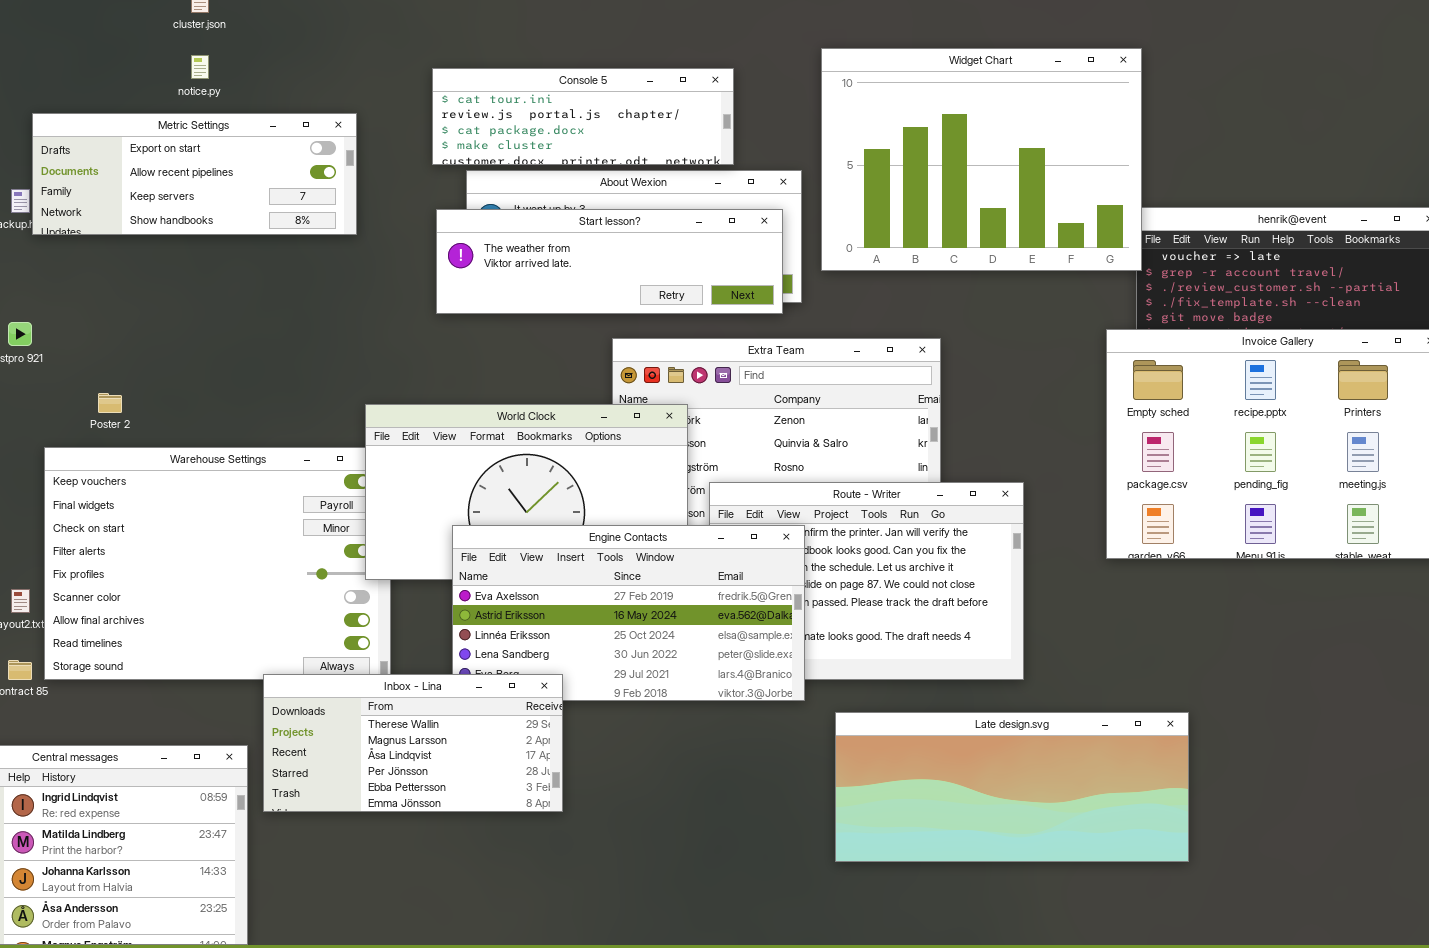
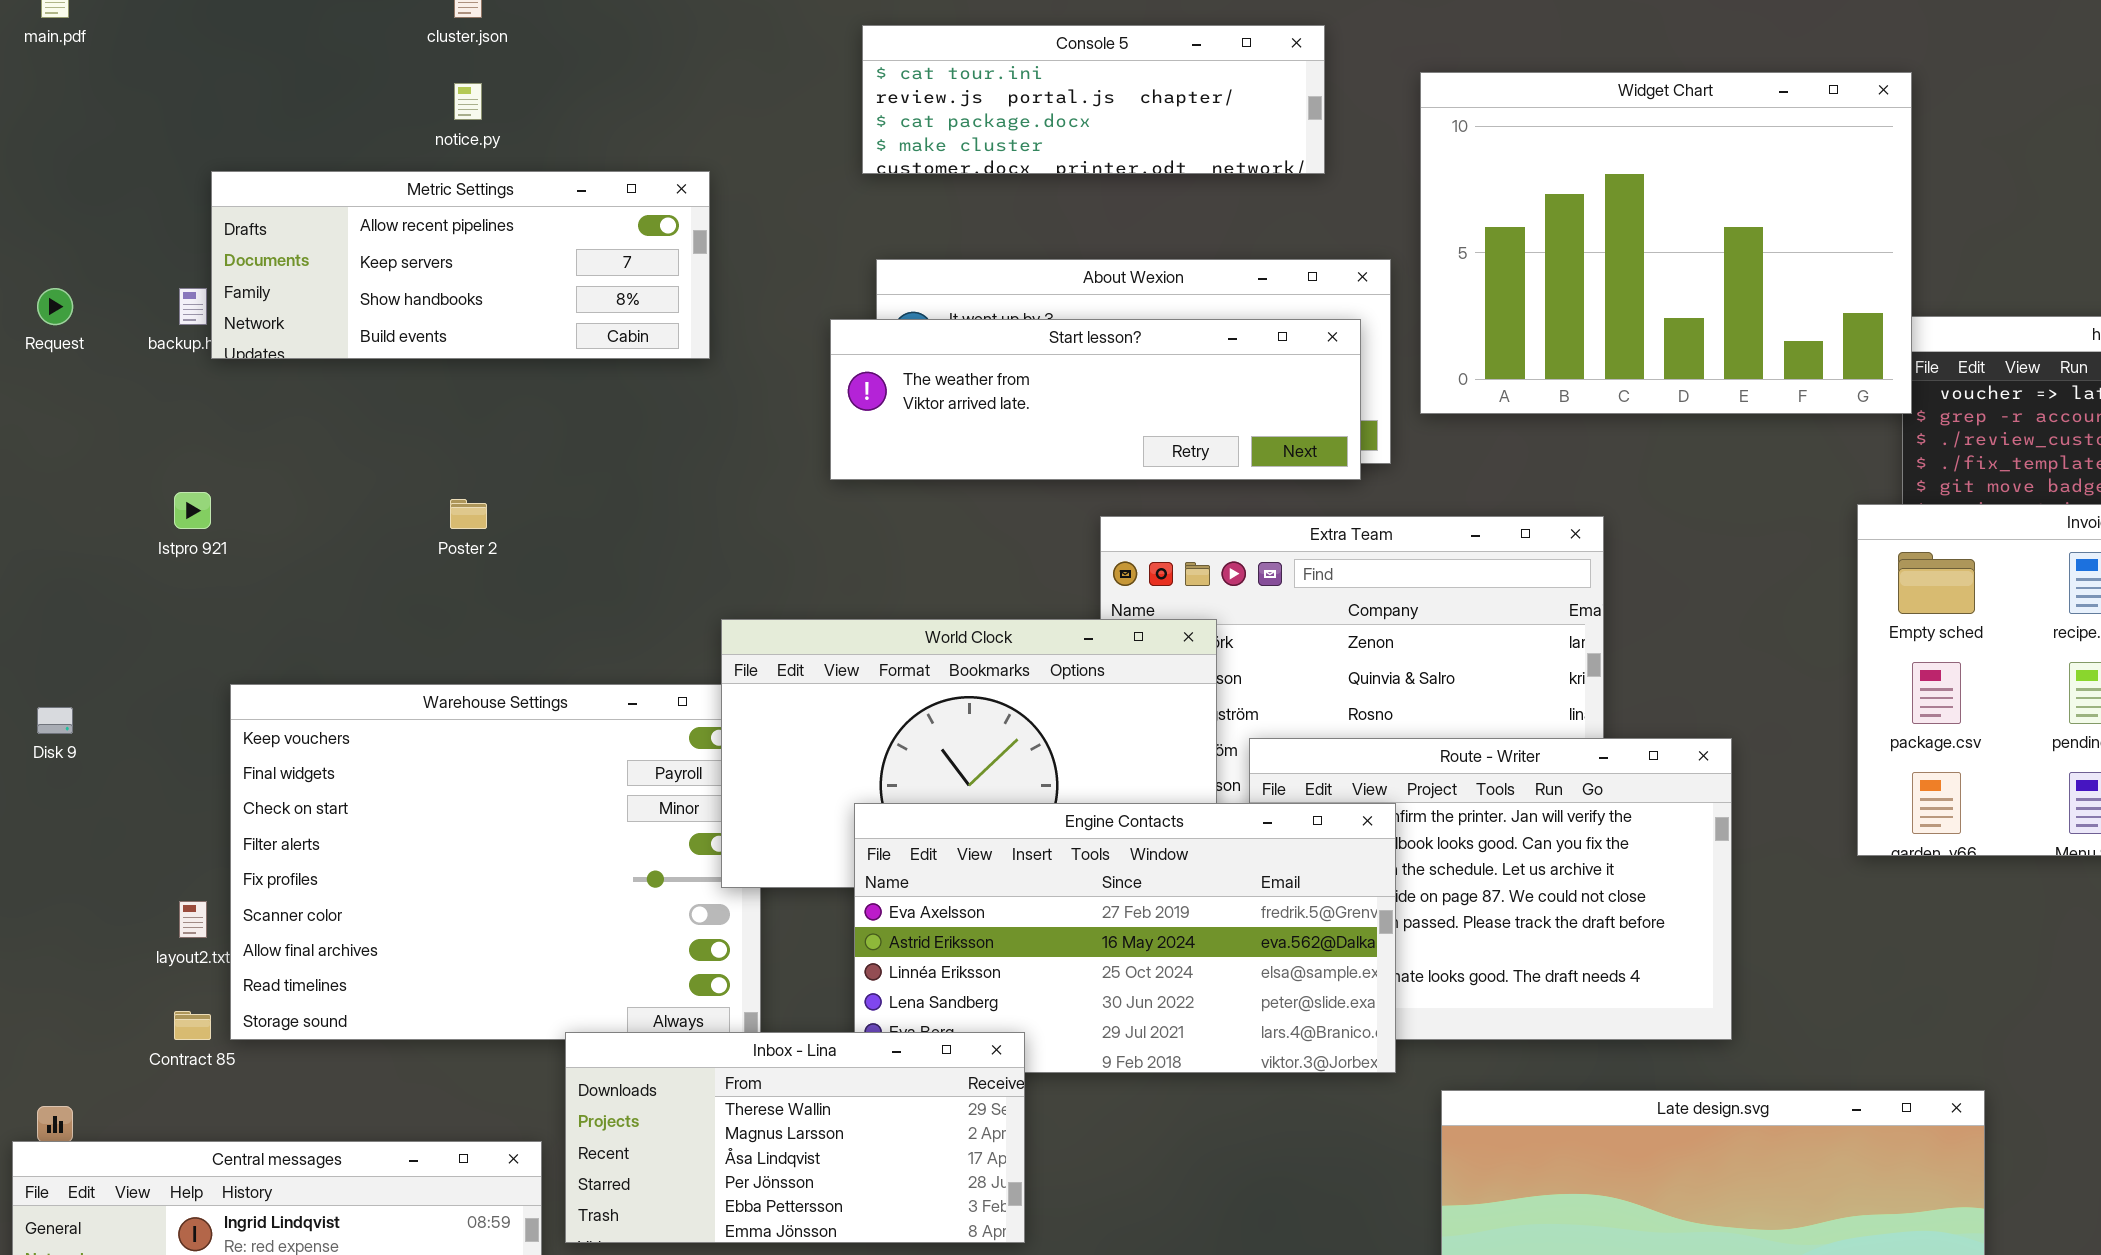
Console 5: [432,68,734,165] -> [862,25,1325,174], moved
Metric Settings: [32,113,357,235] -> [211,171,710,359], scrolled down 1 row
Poster 2: [98,393,122,413] -> [450,499,487,529], moved

